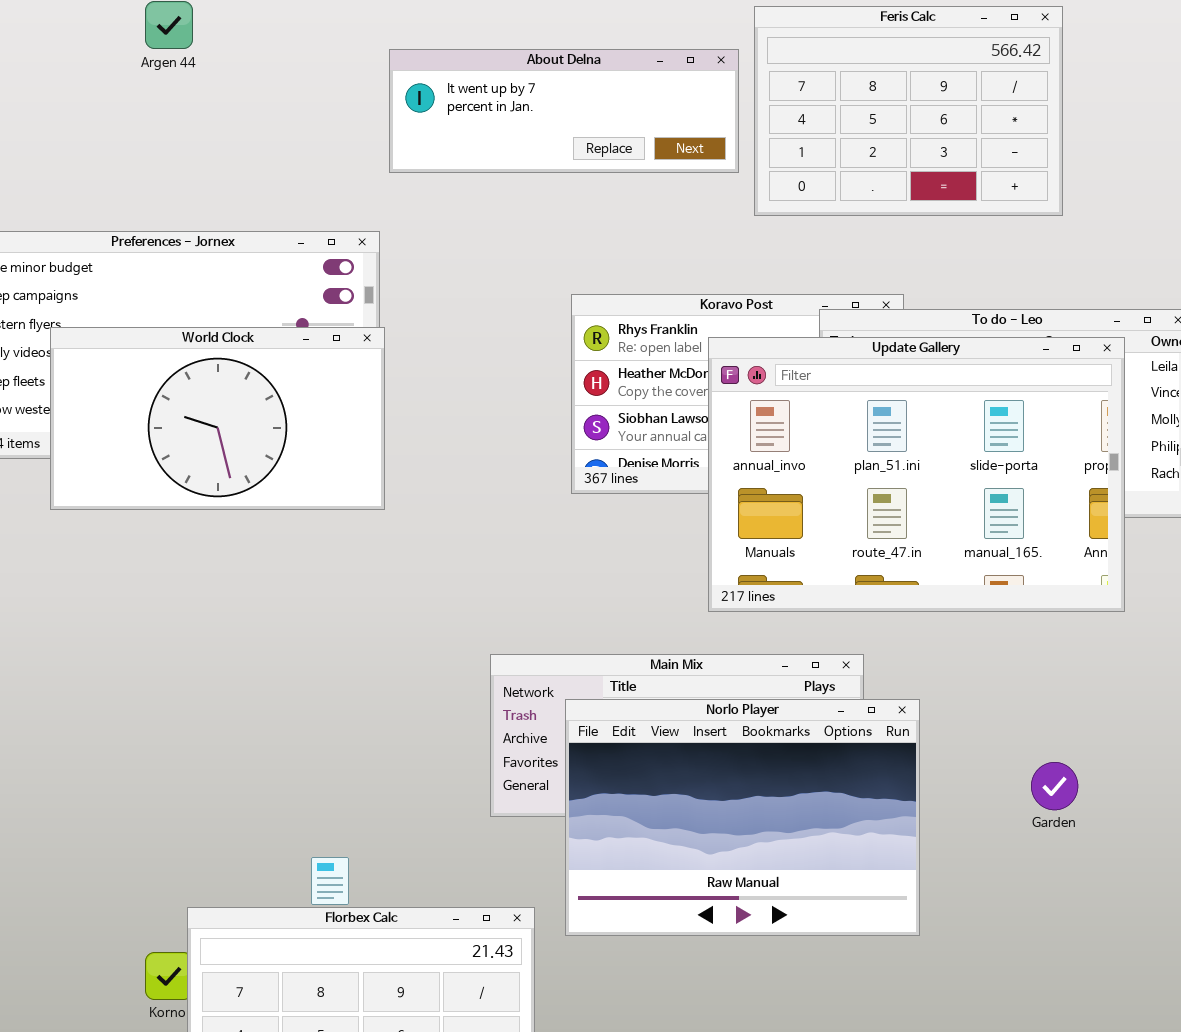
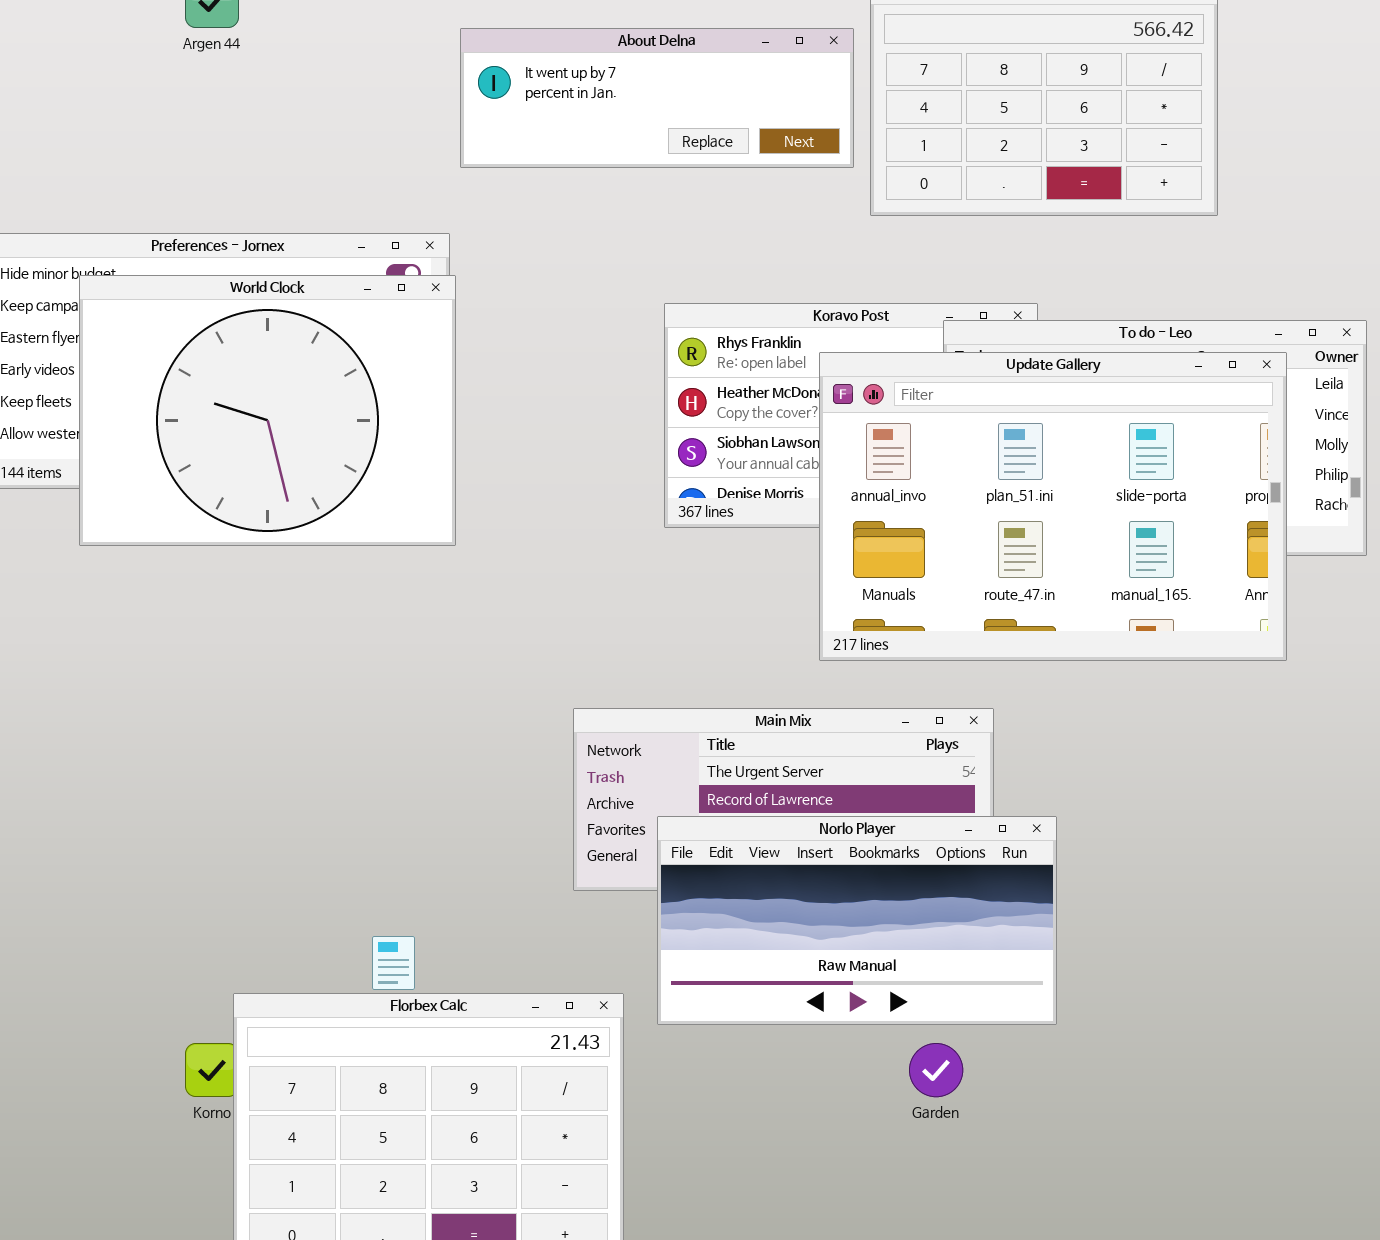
World Clock: [50,327,385,510] -> [79,275,456,546], resized
Norlo Player: [565,699,920,936] -> [657,816,1057,1025], resized
Garden: [1031,762,1078,810] -> [909,1043,963,1097], moved

